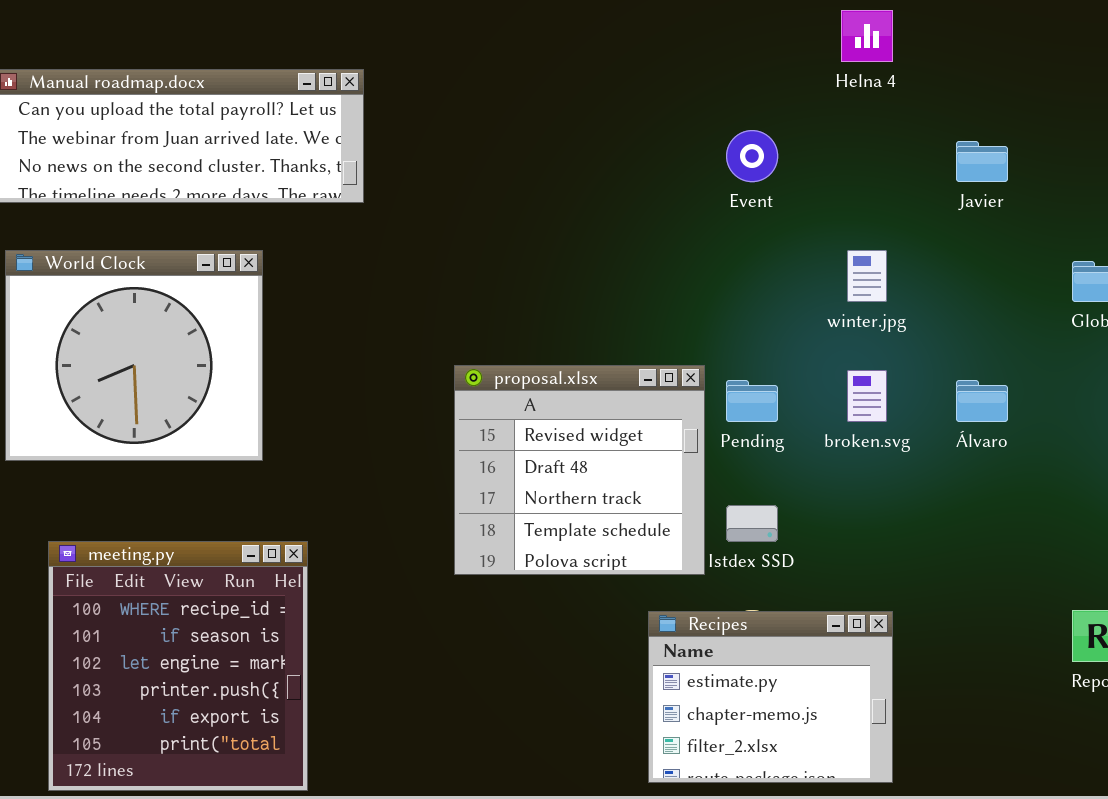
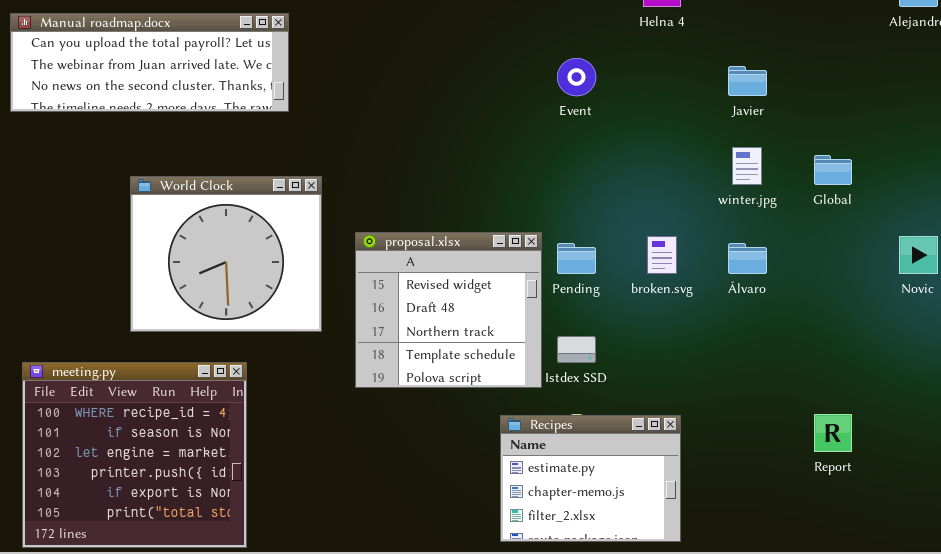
World Clock: [5,250,263,461] -> [130,176,322,332], moved
winter.jpg: [847,250,887,302] -> [732,147,762,185], moved
meeting.py: [48,541,308,791] -> [22,362,247,548], resized

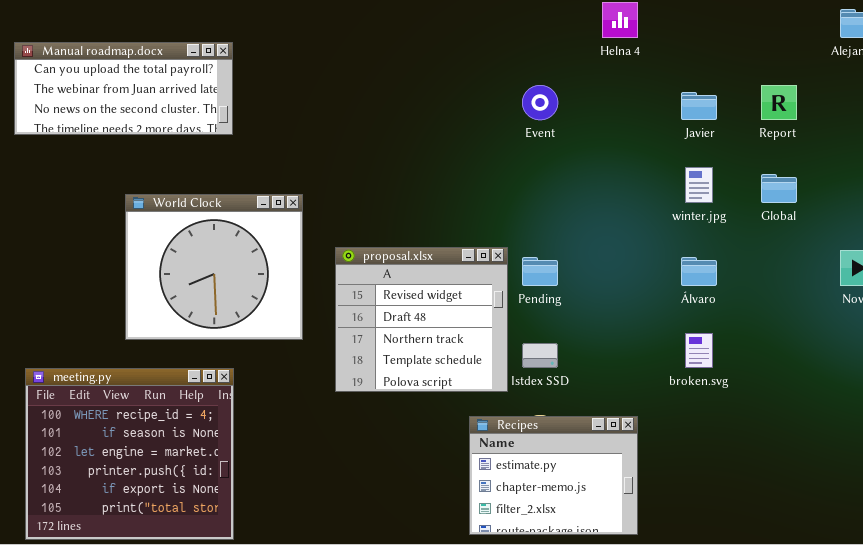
Manual roadmap.docx: [10,13,289,112] -> [14,42,233,135], resized
broken.svg: [647,236,677,274] -> [685,333,713,368], moved
Report: [814,414,852,452] -> [761,85,797,120], moved

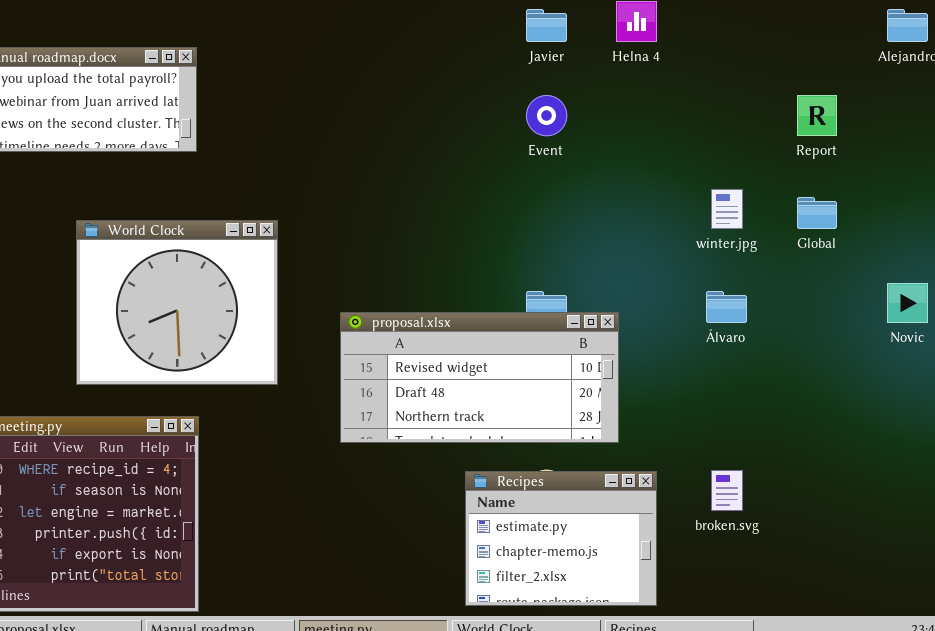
Javier: [681,92,717,120] -> [526,9,567,42], moved
proposal.xlsx: [335,247,508,392] -> [340,312,619,443], moved, resized
broken.svg: [685,333,713,368] -> [711,470,743,511], moved

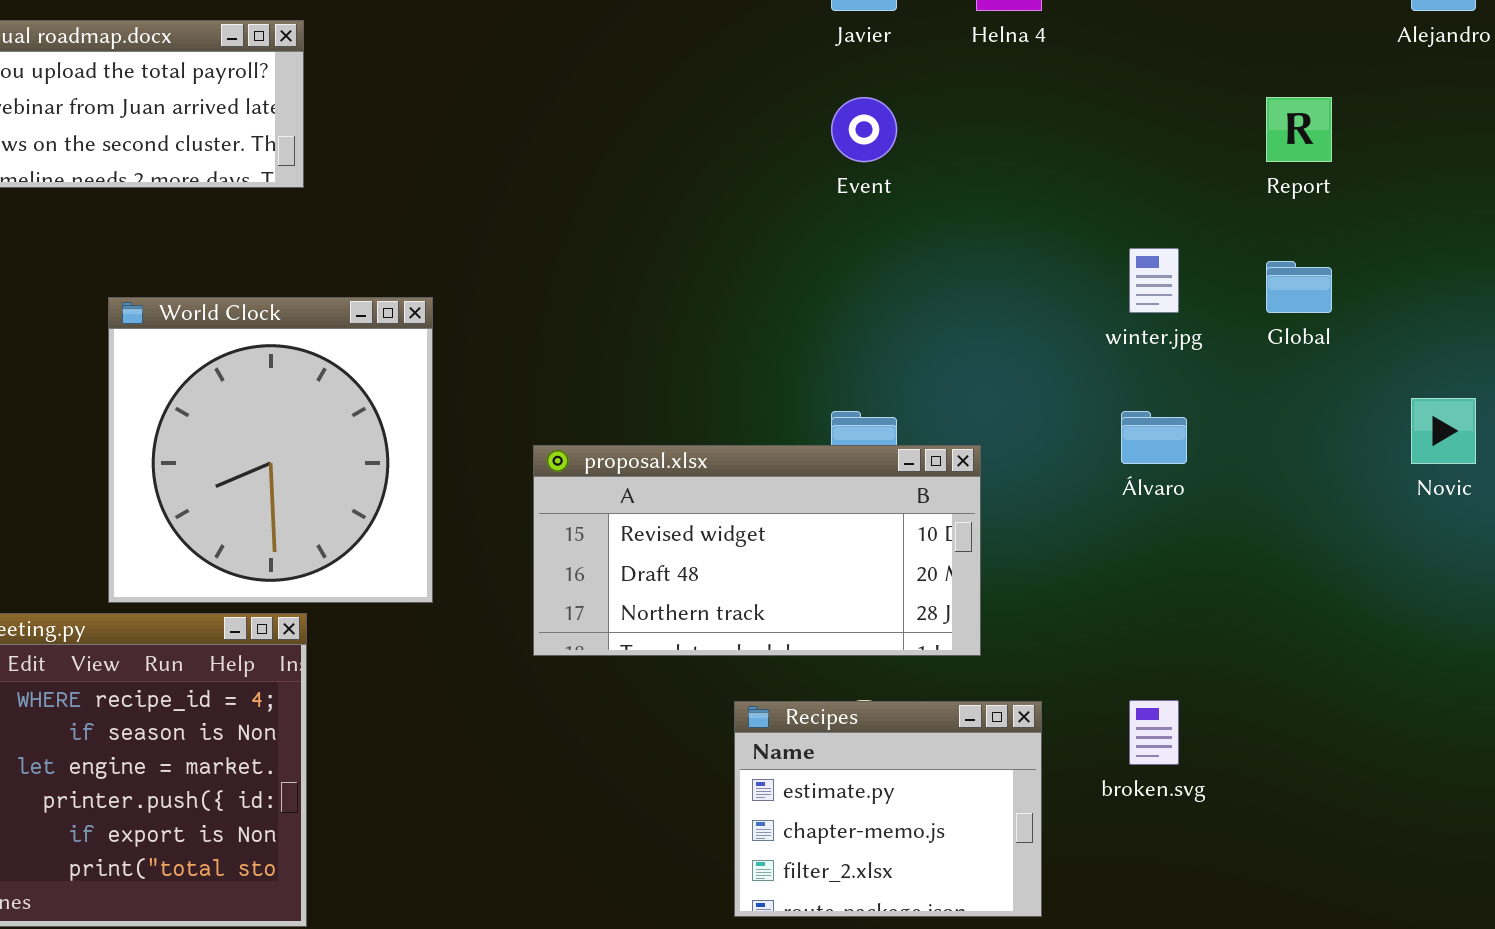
World Clock: [76,220,278,385] -> [108,297,433,603], resized

